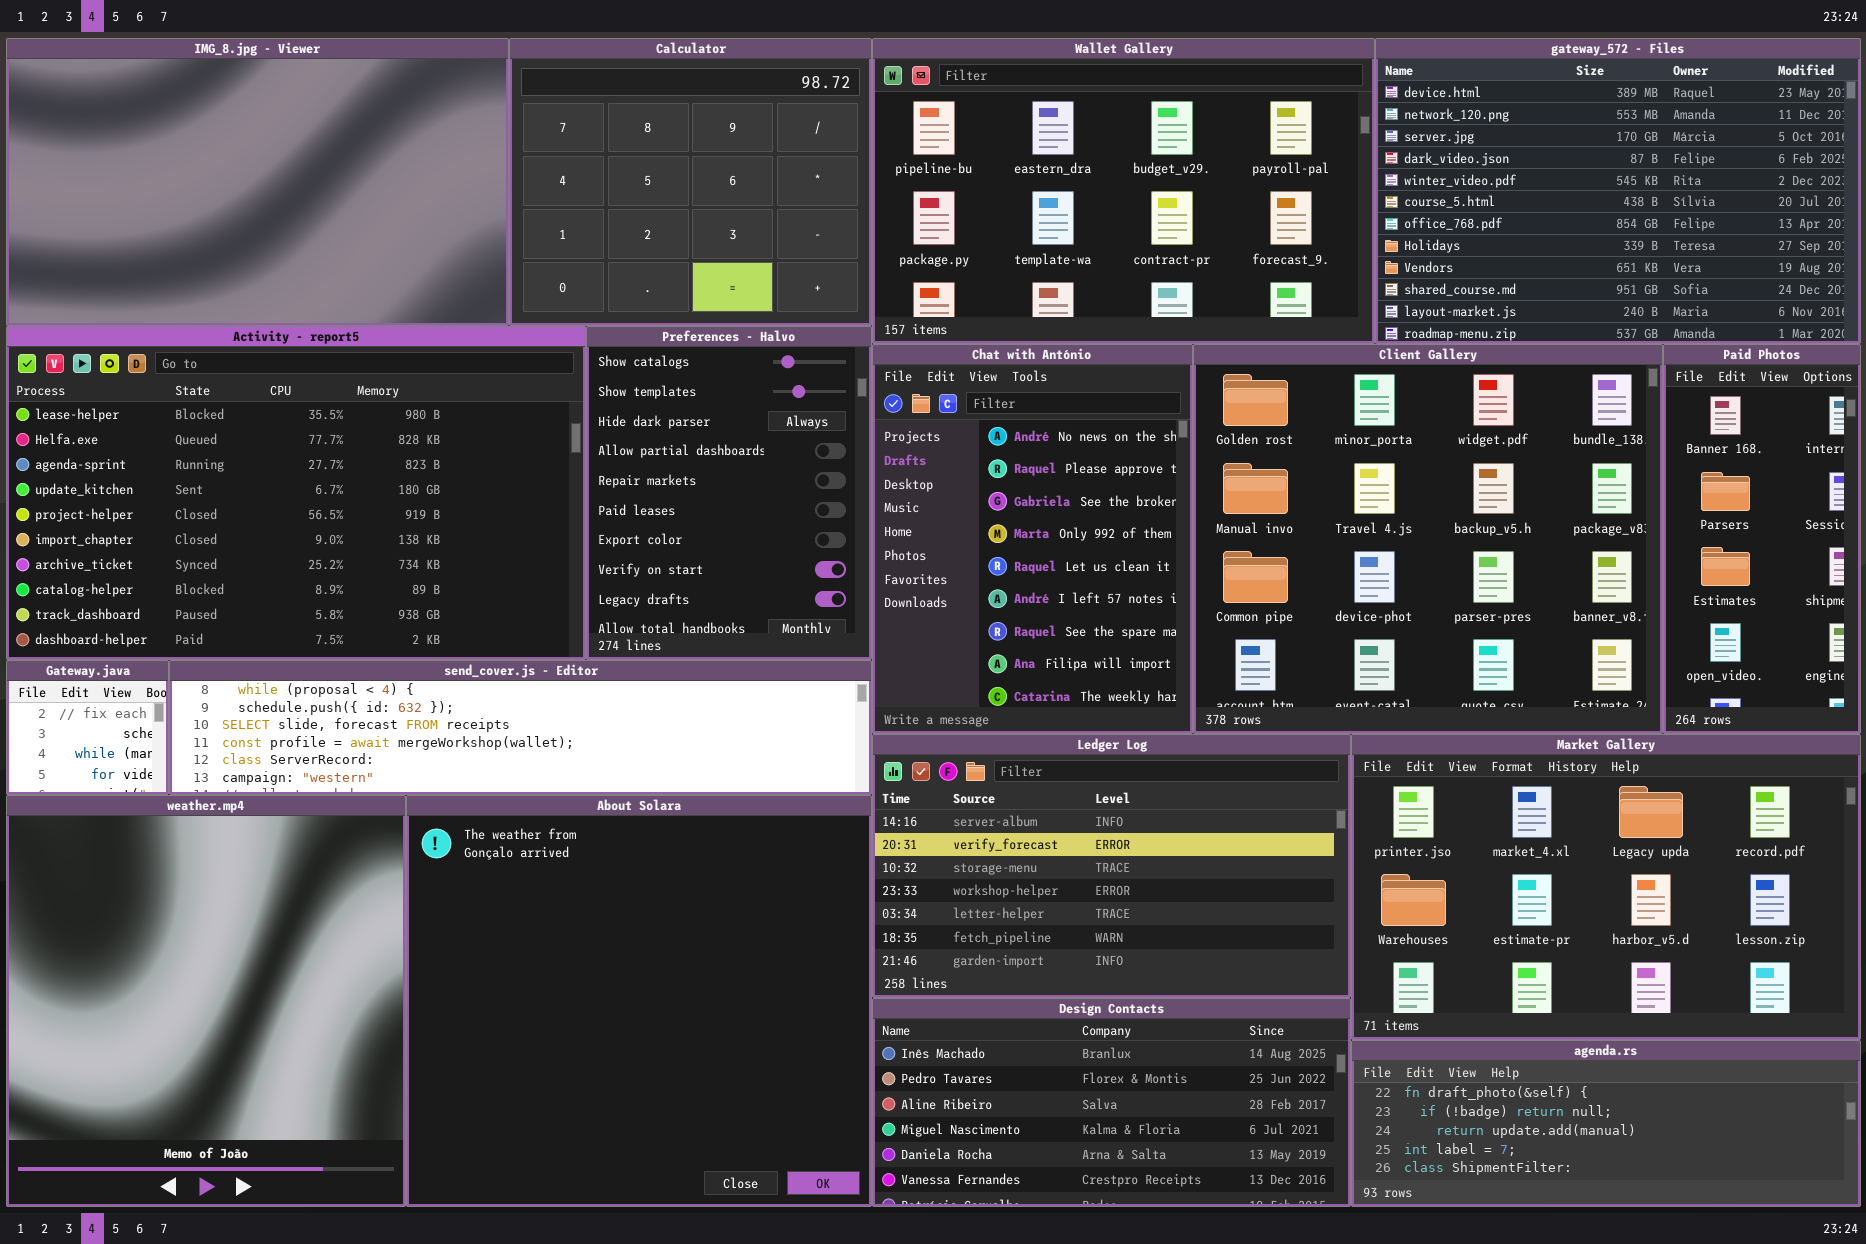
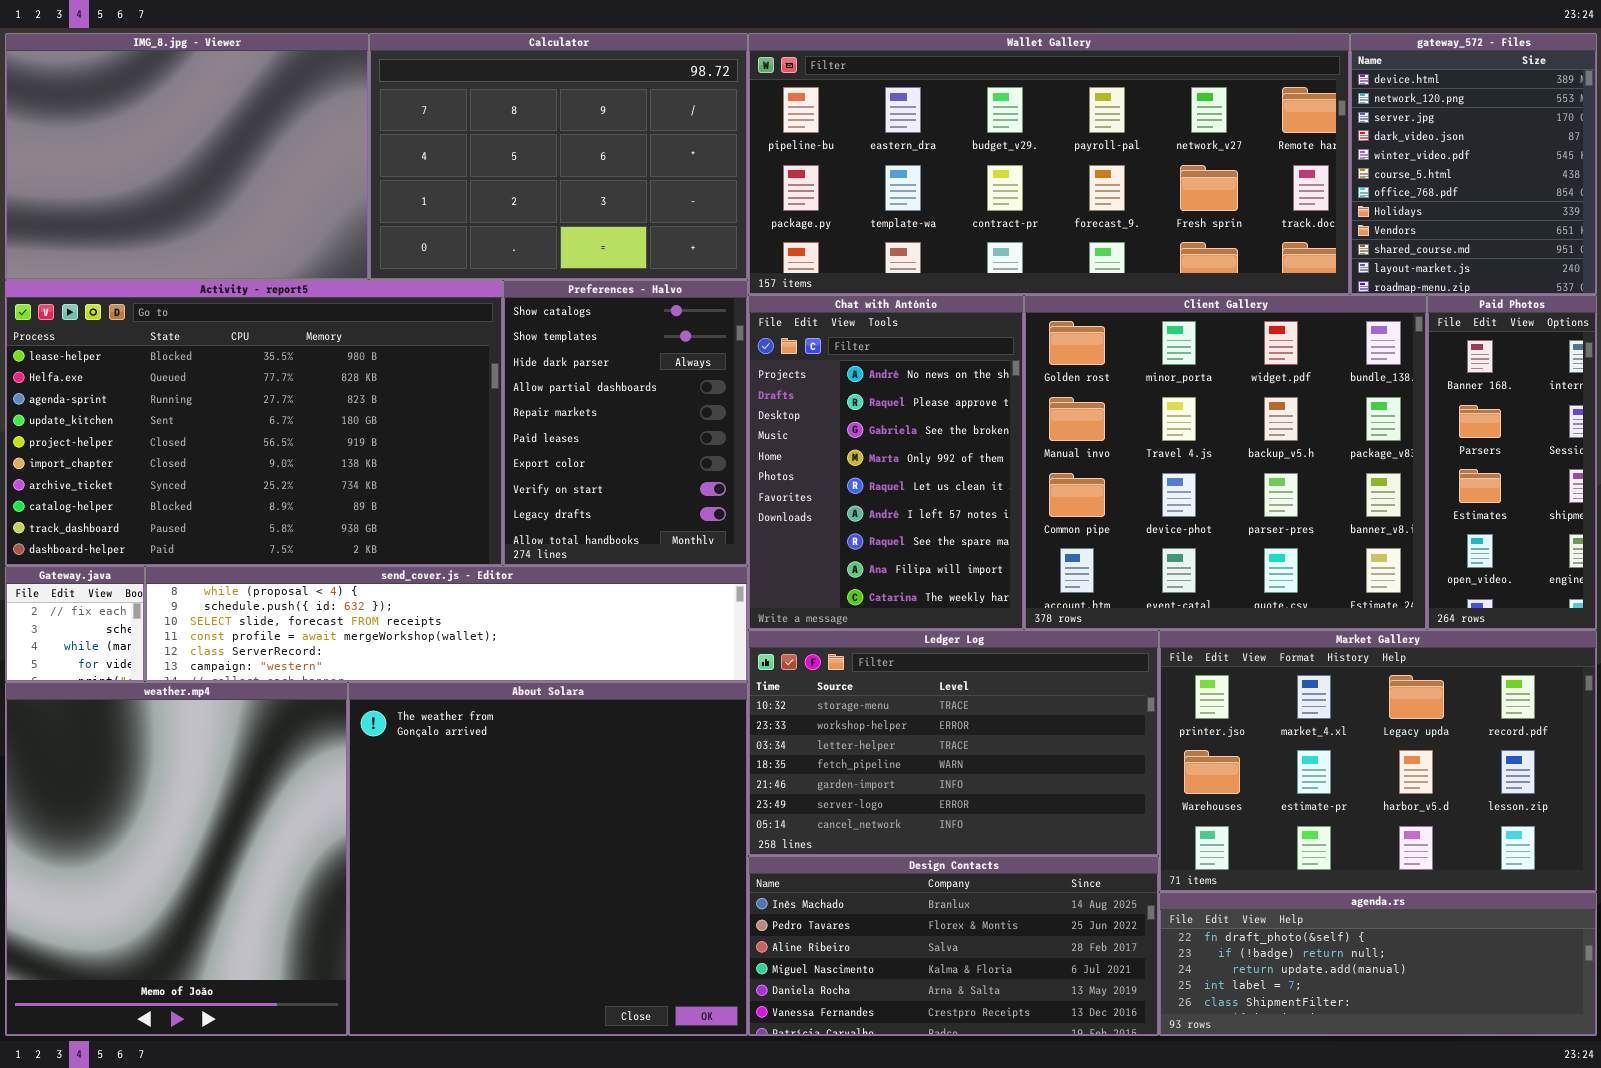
IMG_8.jpg - Viewer: [6,38,509,326] -> [5,33,369,280], resized
Calculator: [509,38,872,326] -> [369,33,748,280], resized
Wallet Gallery: [872,38,1375,344] -> [748,33,1350,295], resized
gateway_572 - Files: [1375,38,1861,344] -> [1350,33,1597,295], resized
Ledger Log: [872,734,1351,998] -> [748,630,1159,856], scrolled down 2 rows

